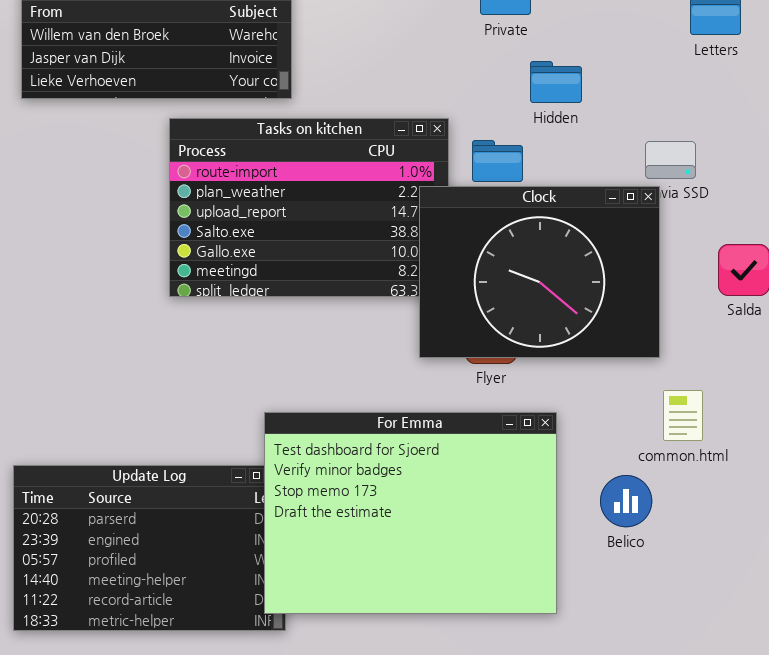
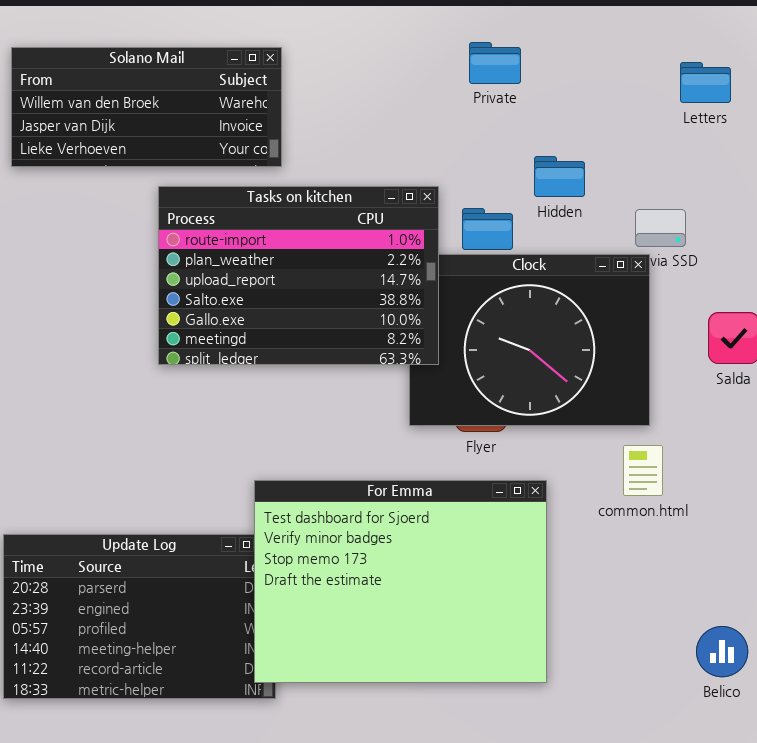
Hidden: [530,61,582,103] -> [534,156,585,197], moved
Tasks on kitchen: [169,118,449,297] -> [158,186,439,365], raised
common.html: [663,390,703,441] -> [623,445,663,496], moved
Belico: [600,475,652,527] -> [696,626,748,677], moved

